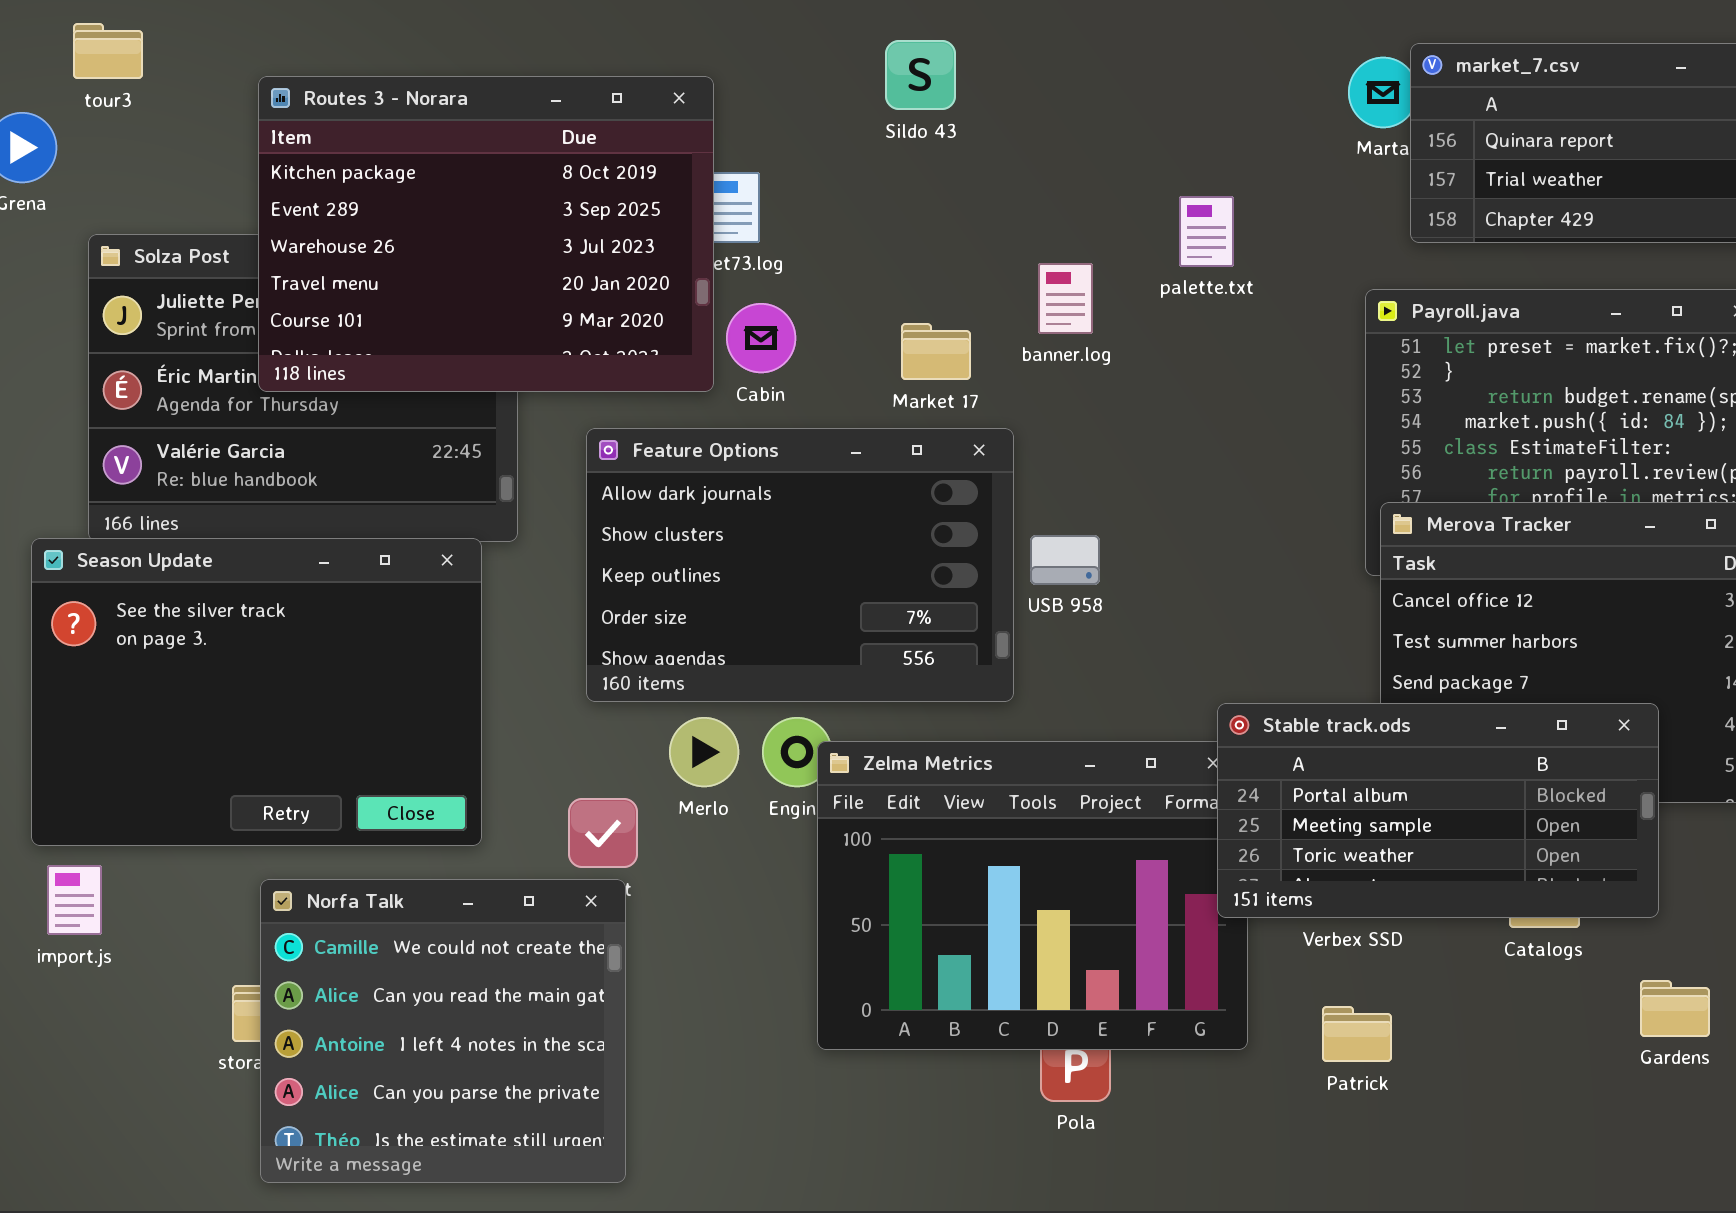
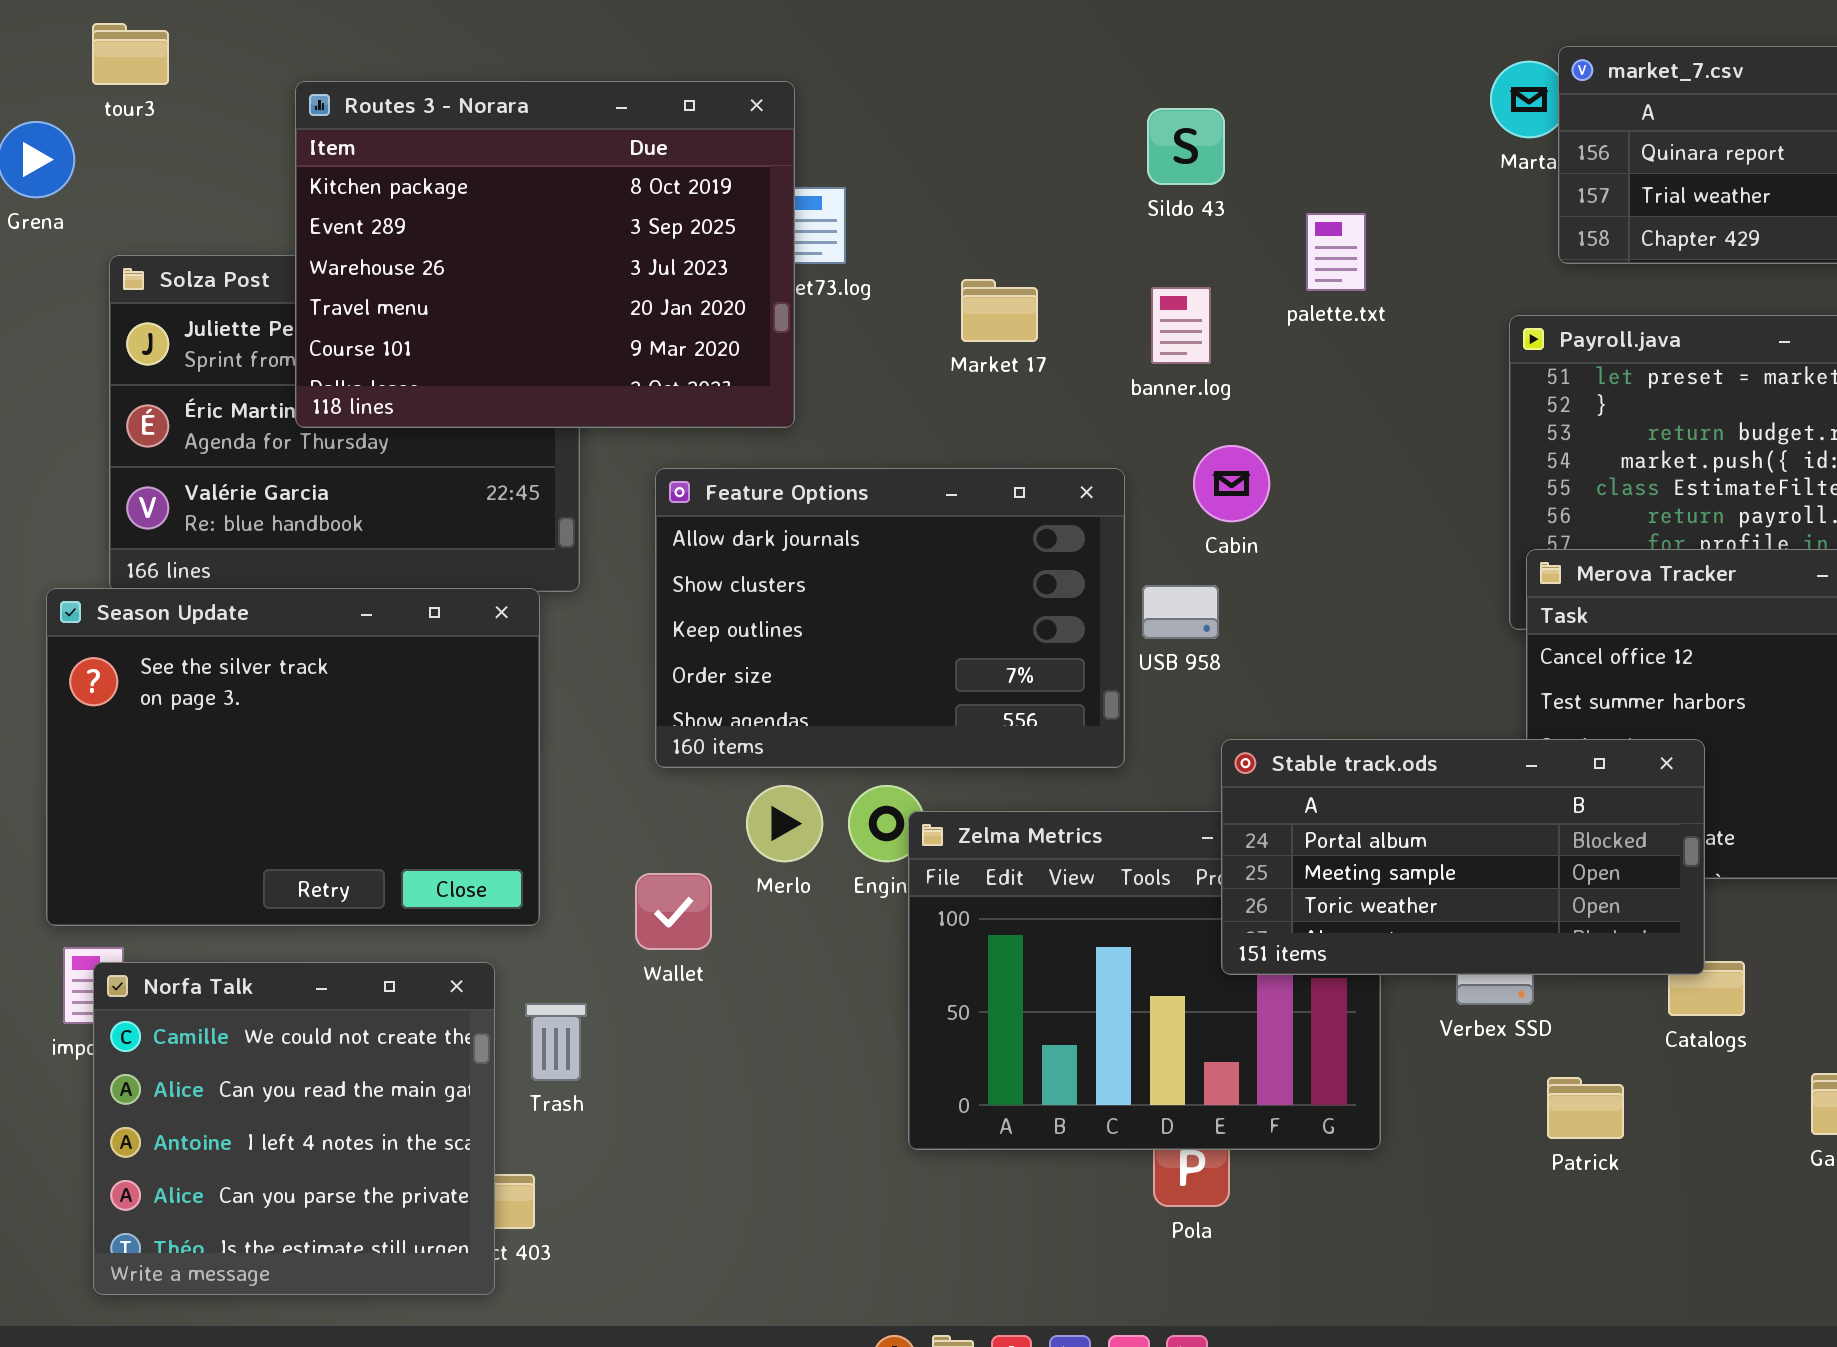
Sildo 43: [885,40,956,110] -> [1147,108,1225,185], moved
Cabin: [726,303,796,373] -> [1193,445,1270,522], moved
Market 17: [901,323,971,380] -> [961,279,1038,342], moved
Stable track.ods: [1217,703,1659,918] -> [1221,739,1705,975], moved
Norfa Talk: [260,879,626,1183] -> [93,962,495,1295], moved
Patrick: [1322,1006,1392,1062] -> [1547,1077,1624,1139], moved

